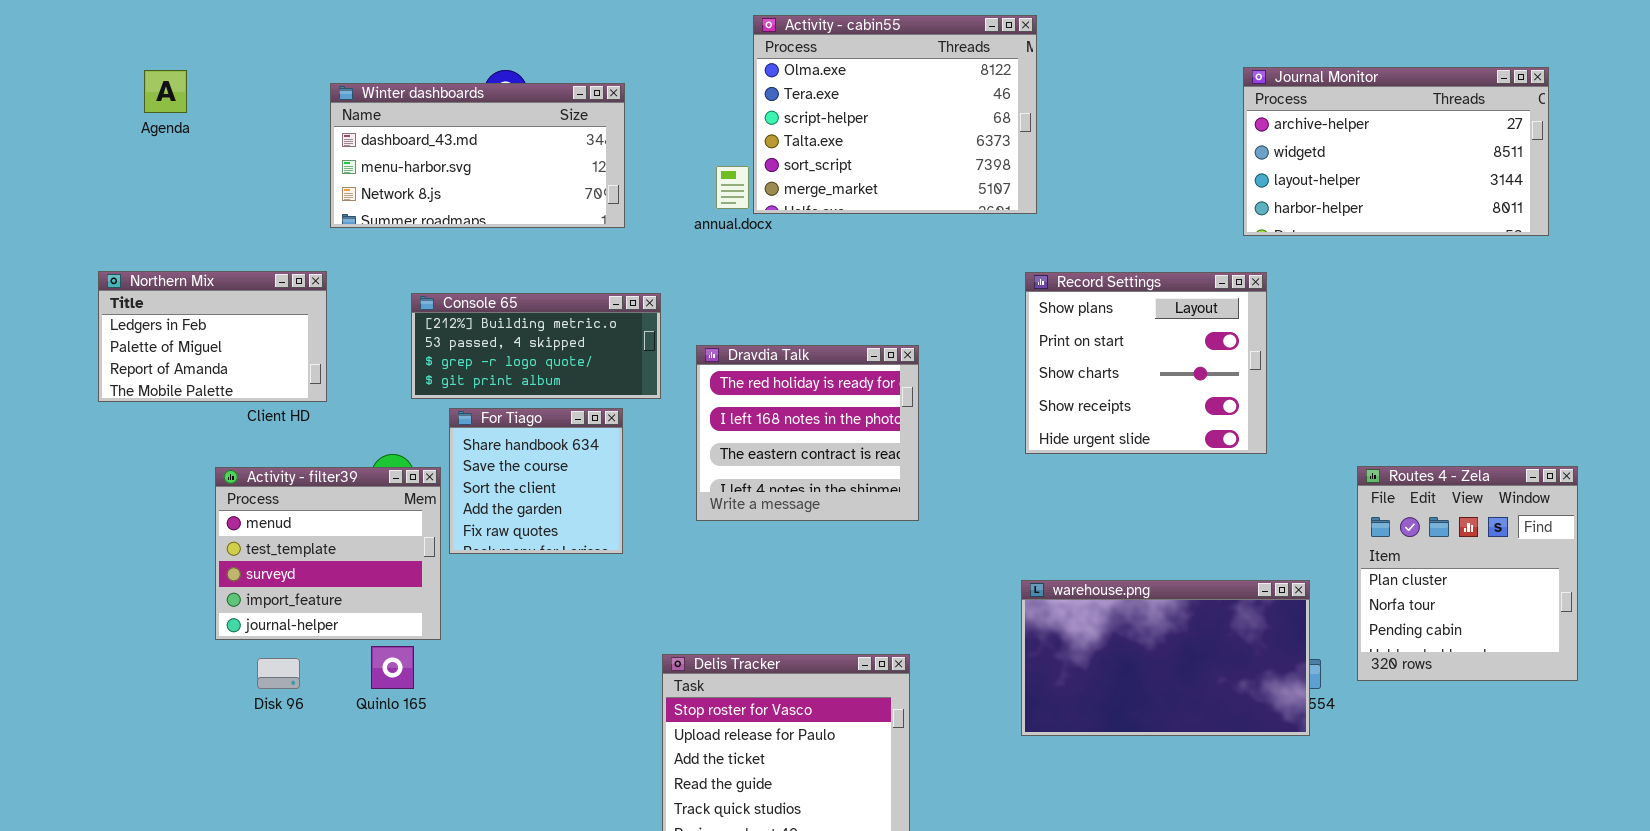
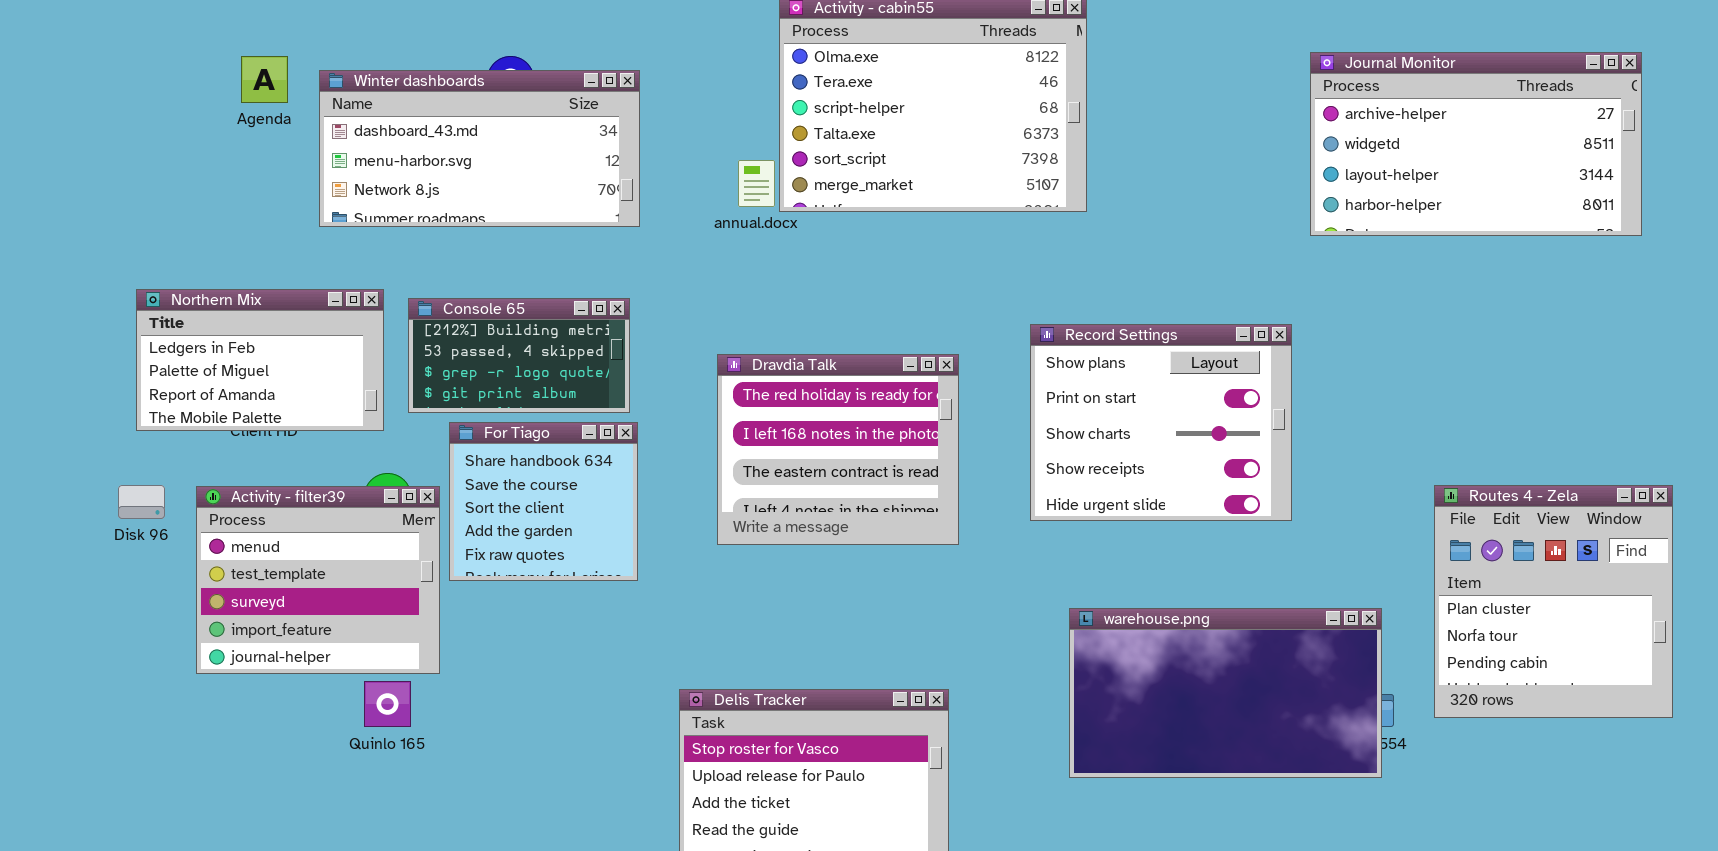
Agenda: [144,70,187,113] -> [241,56,288,103], moved
Northern Mix: [98,271,327,402] -> [136,289,384,431], moved
Record Settings: [1025,272,1267,454] -> [1030,324,1292,521], moved
Console 65: [411,293,661,399] -> [408,298,630,413], resized
Disk 96: [257,658,300,689] -> [118,485,165,519], moved

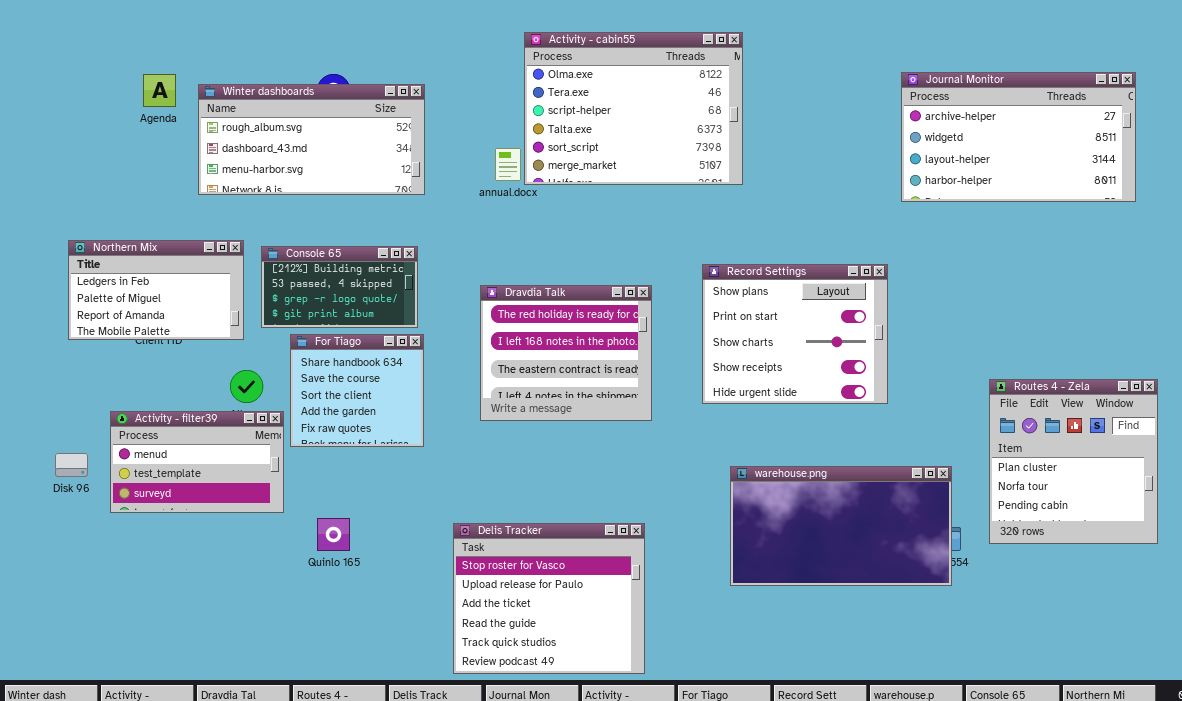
Winter dashboards: [319,70,640,227] -> [198,84,425,195], scrolled up 1 row
Disk 96: [118,485,165,519] -> [55,453,88,477], moved
Activity - filter39: [196,486,440,674] -> [110,411,284,513], resized
Quinlo 165: [364,681,411,727] -> [317,518,350,551], moved

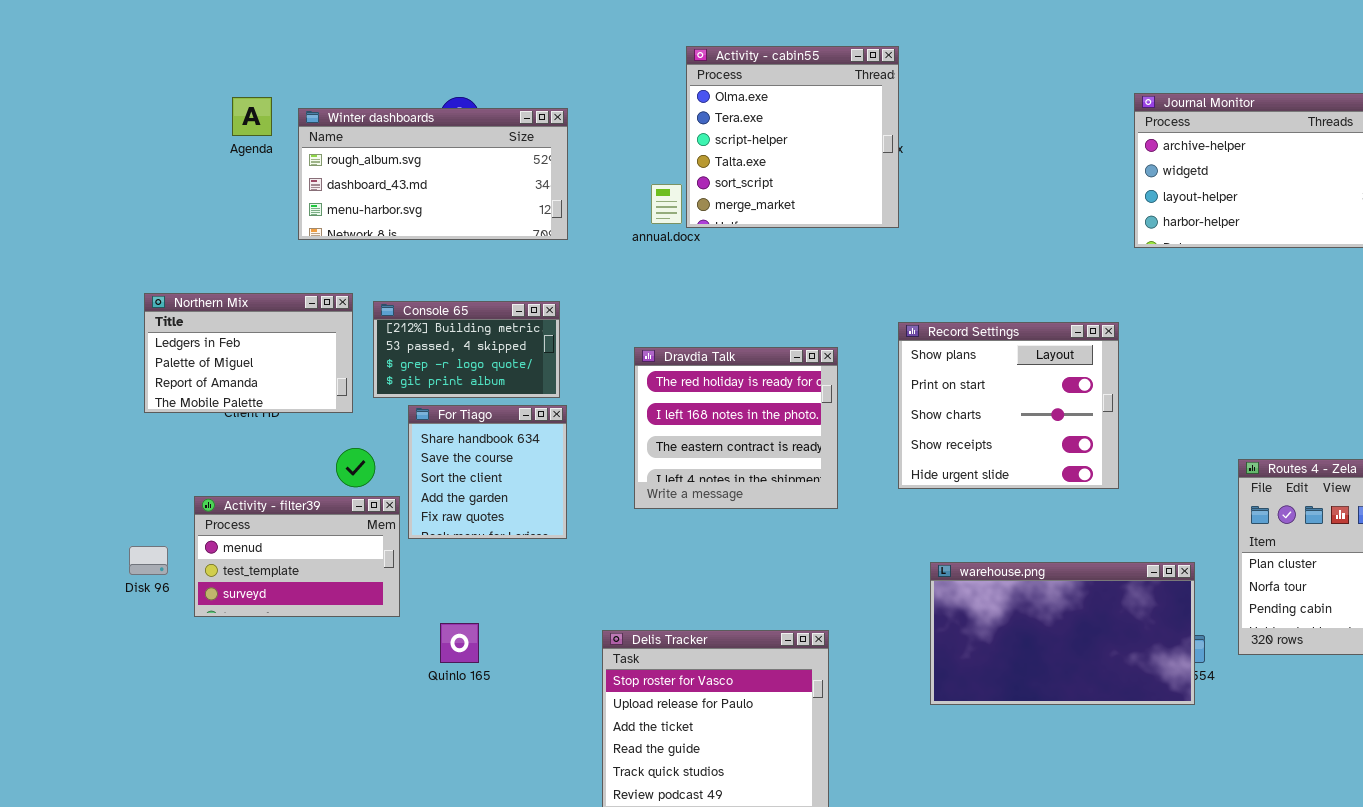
Activity - cabin55: [524,32,743,185] -> [686,46,899,228], resized

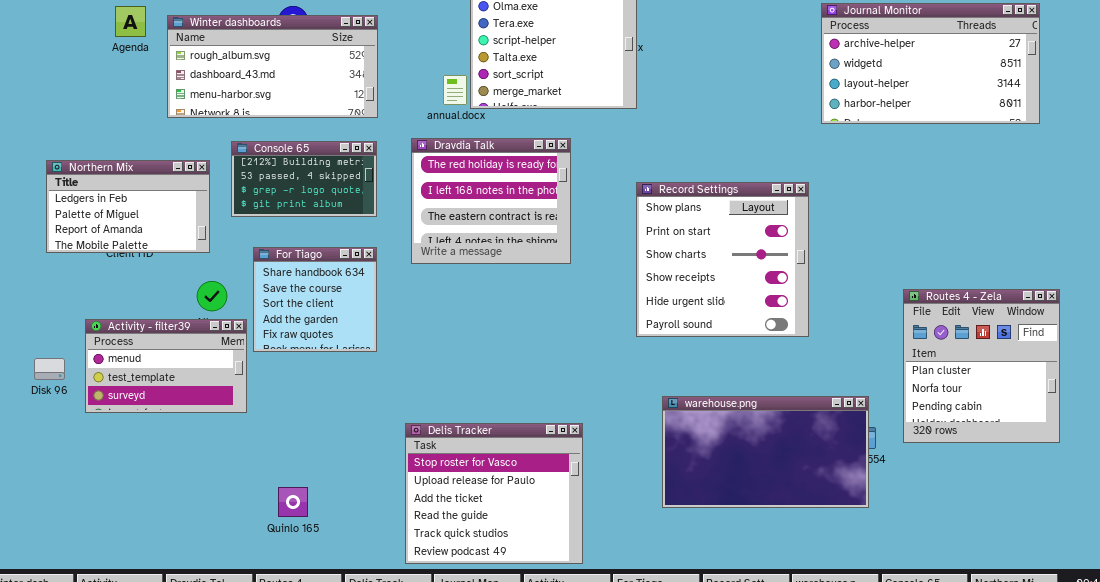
Console 65: [373,301,560,398] -> [231,141,377,217], moved
Record Settings: [898,322,1119,489] -> [636,182,809,337], resized
Dravdia Talk: [634,347,838,509] -> [411,138,571,264], moved
warehouse.png: [930,562,1195,705] -> [662,396,869,508], moved
Quinlo 165: [440,623,479,663] -> [278,487,308,517], moved

